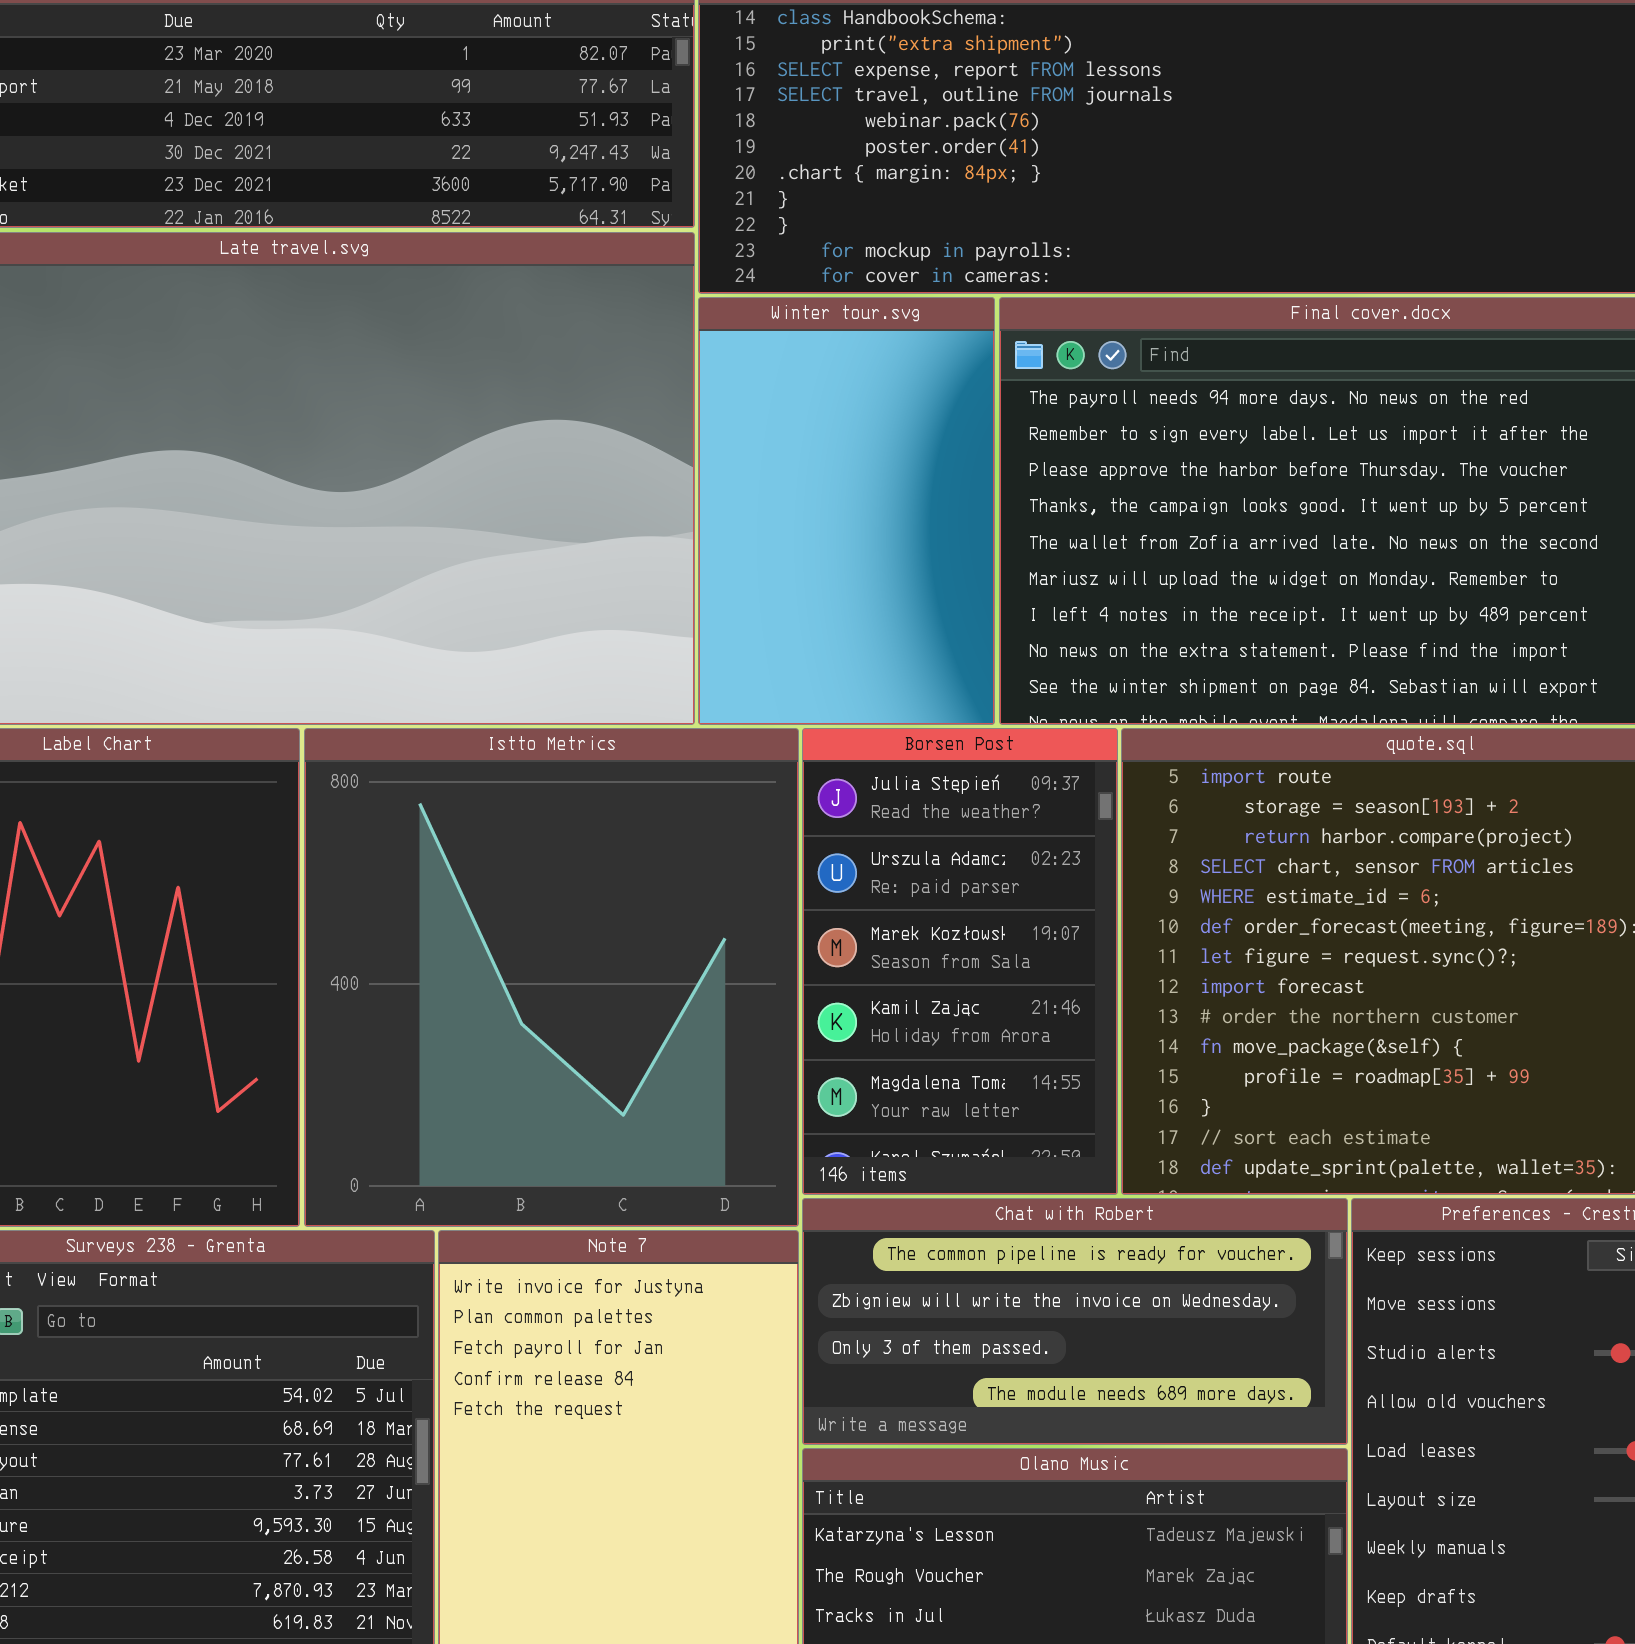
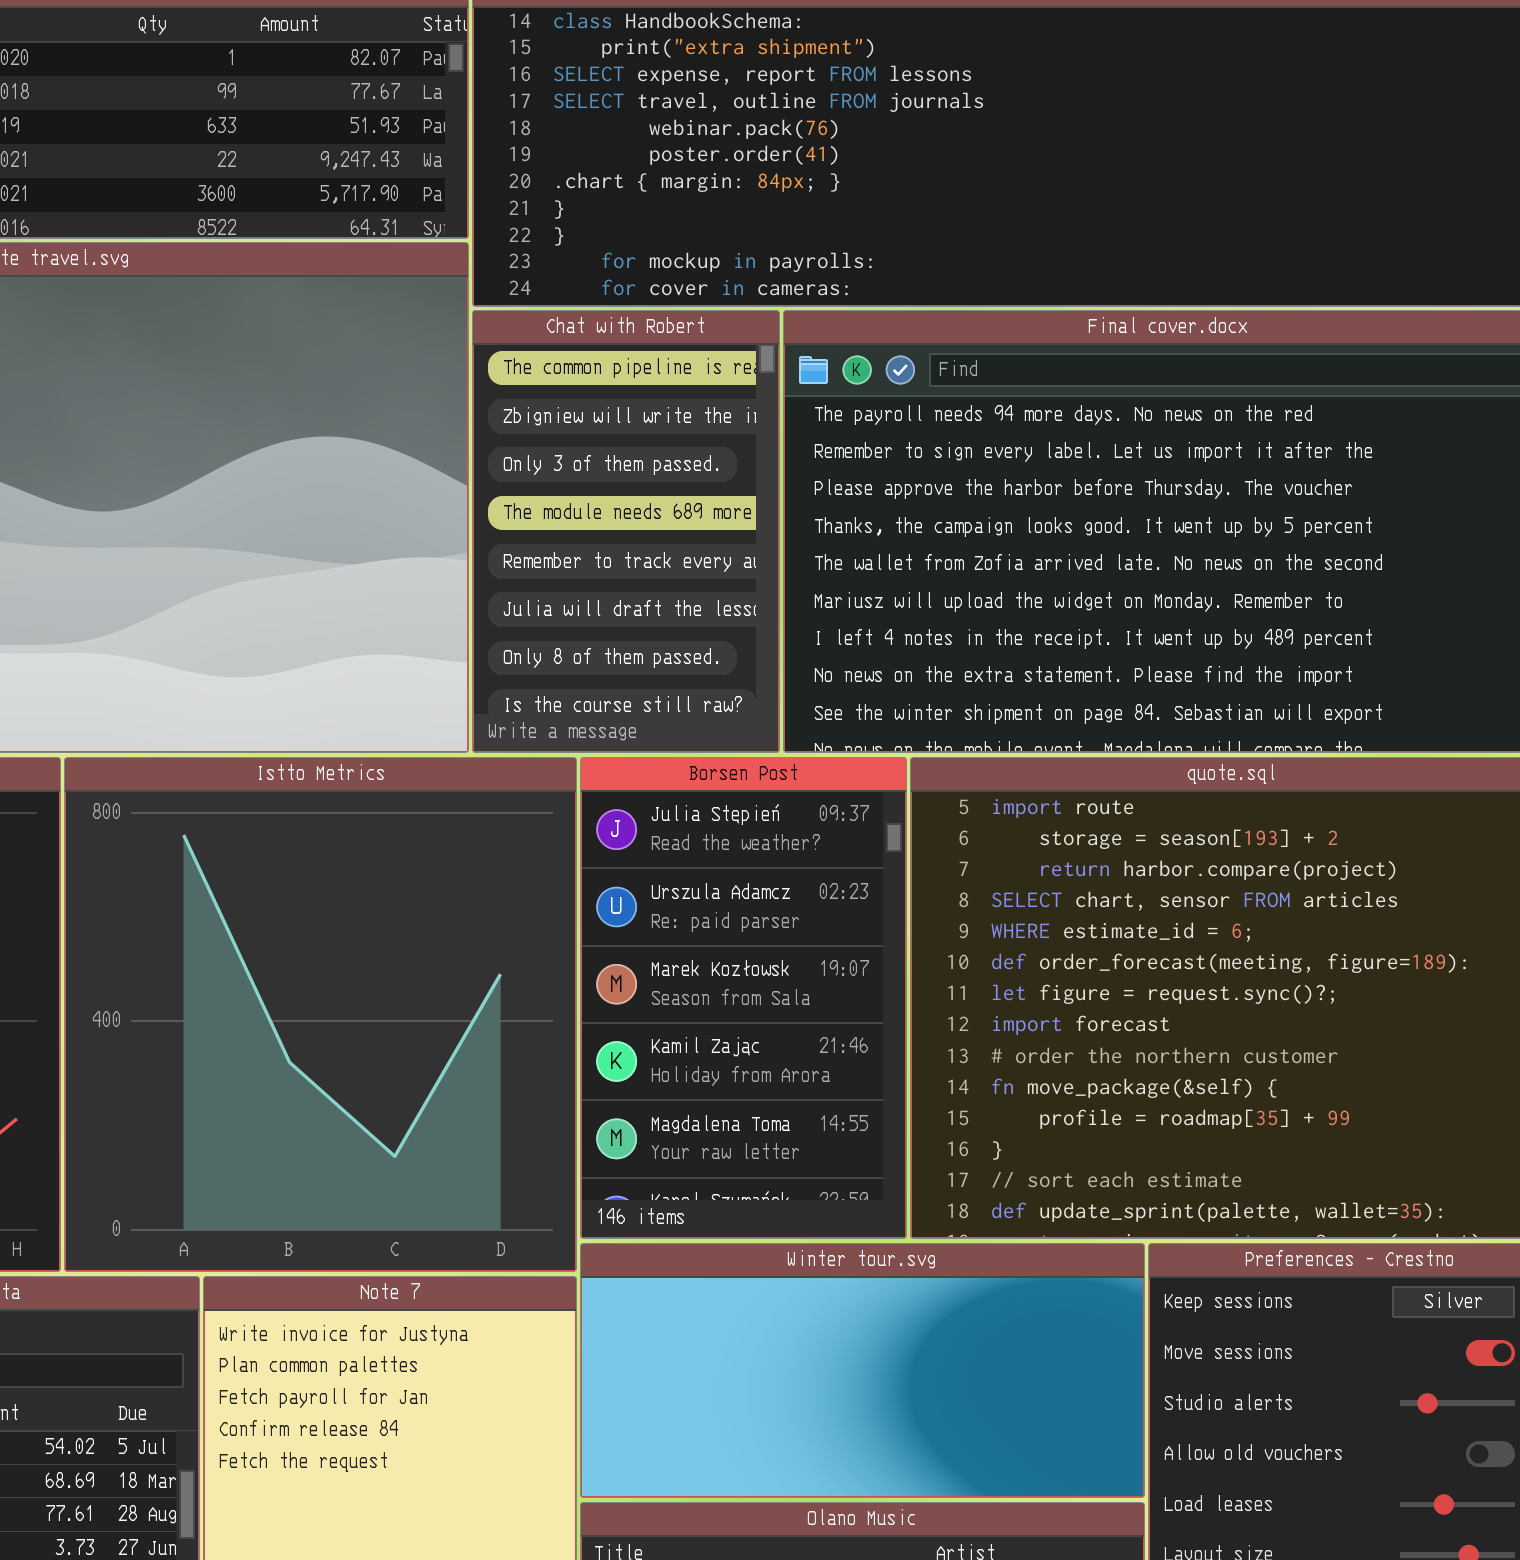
Winter tour.svg: [698,297,995,725] -> [580,1243,1145,1498], moved, resized
Chat with Robert: [802,1198,1348,1445] -> [472,310,780,753], moved, resized

